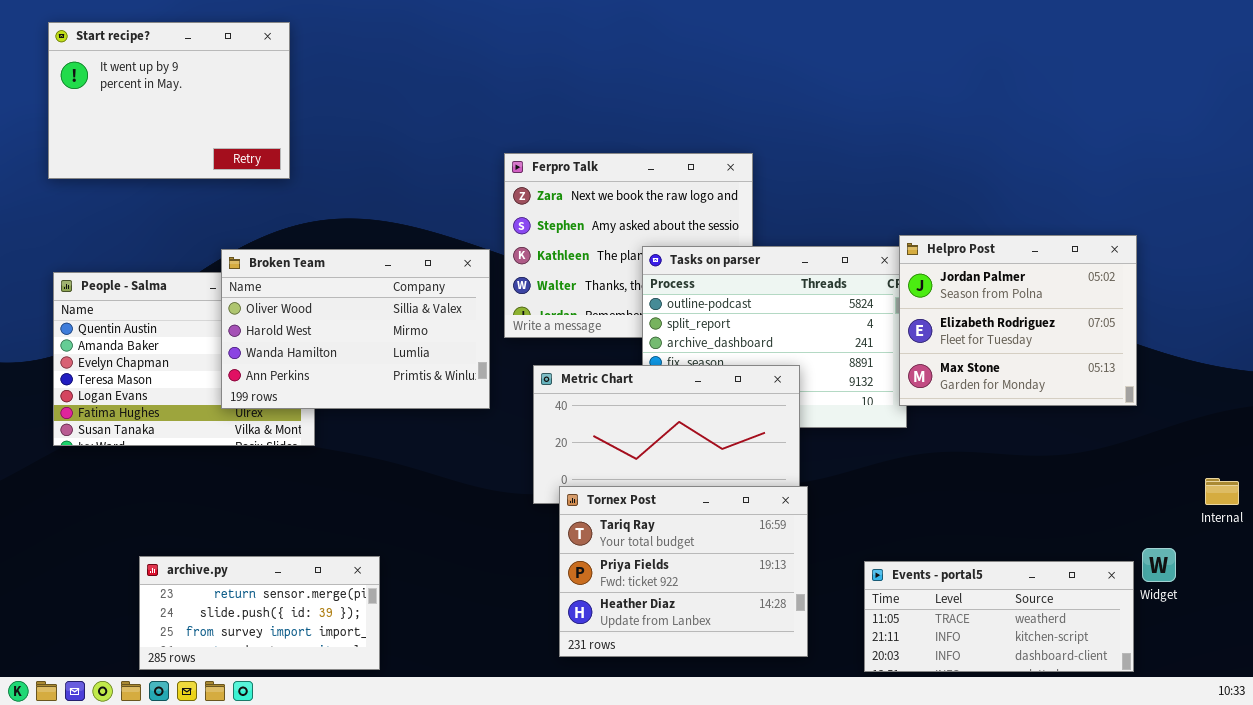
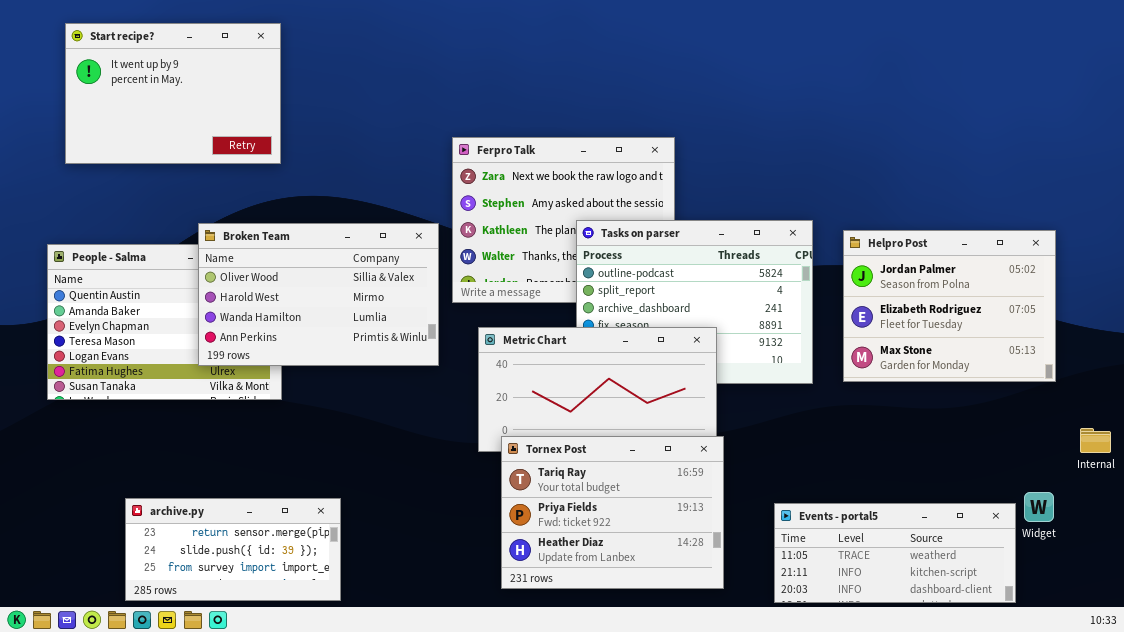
Start recipe?: [48,22,290,179] -> [65,23,281,164], moved
Helpro Post: [899,235,1137,406] -> [843,230,1056,382], moved

